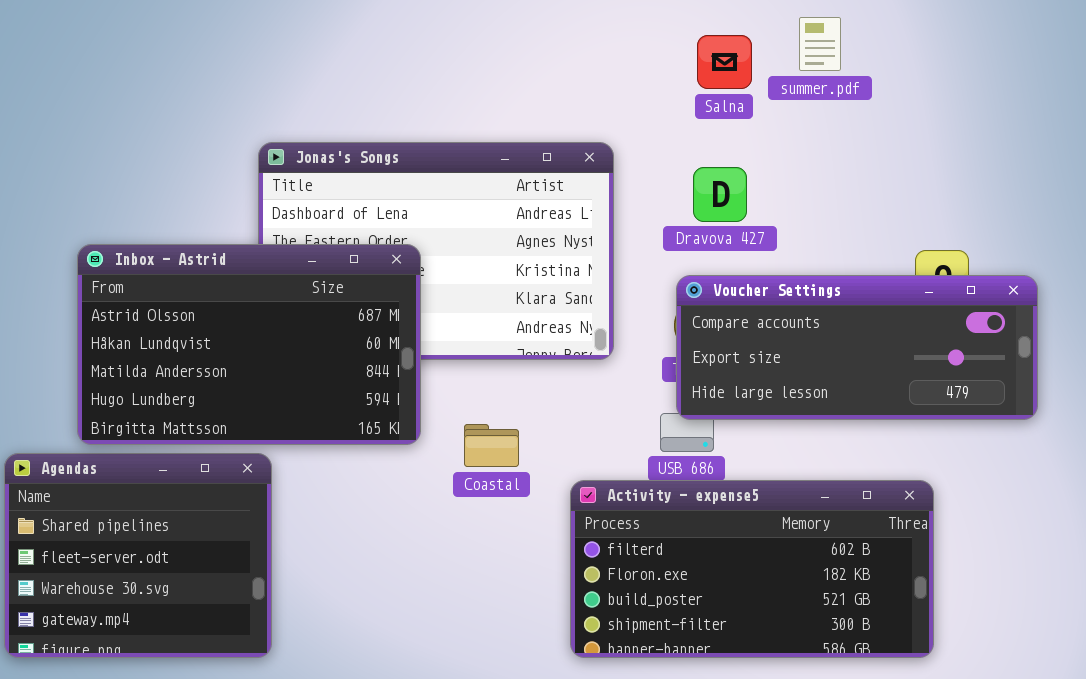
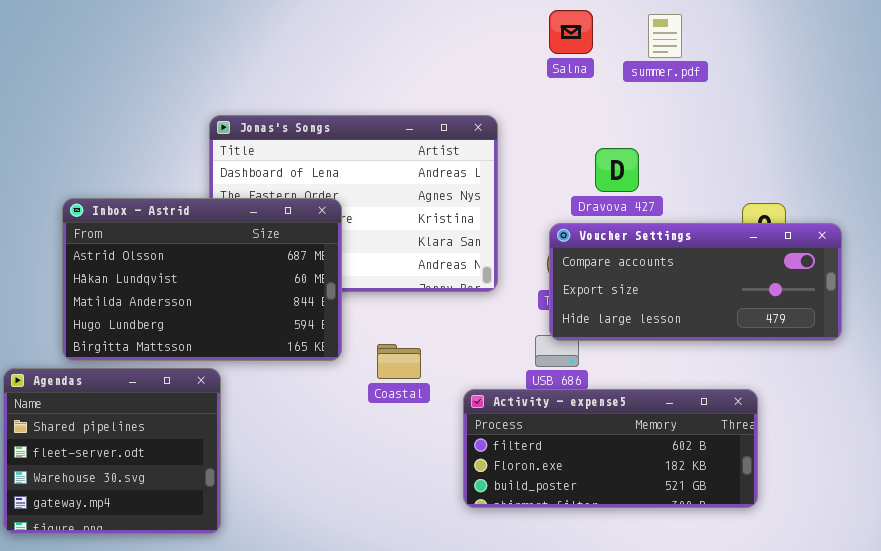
Salna: [697,35,752,89] -> [549,10,593,54], moved
Dravova 427: [693,167,747,222] -> [595,148,639,192], moved
Activity - expense5: [570,480,934,658] -> [463,389,758,508], resized

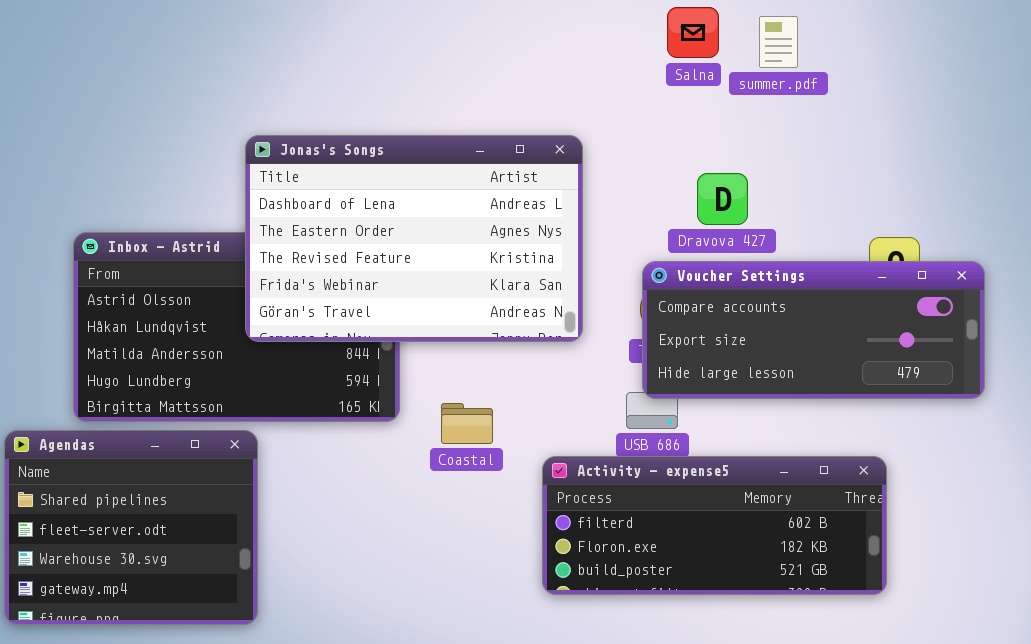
Salna: [549,10,593,54] -> [667,7,719,58], moved
Jonas's Songs: [209,115,498,292] -> [245,135,583,342], raised

